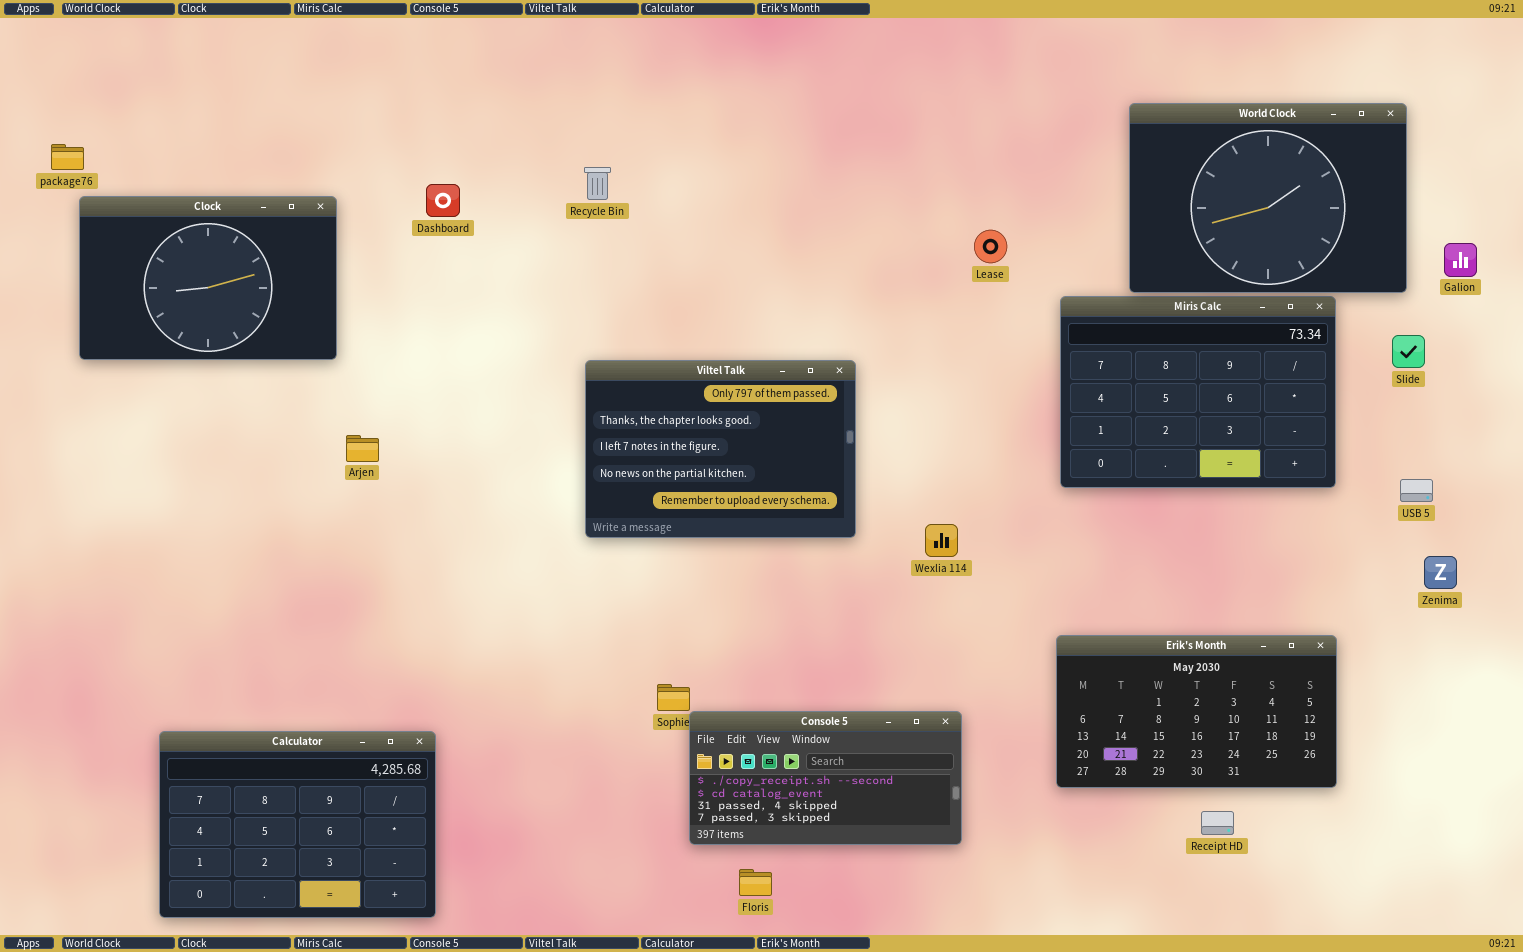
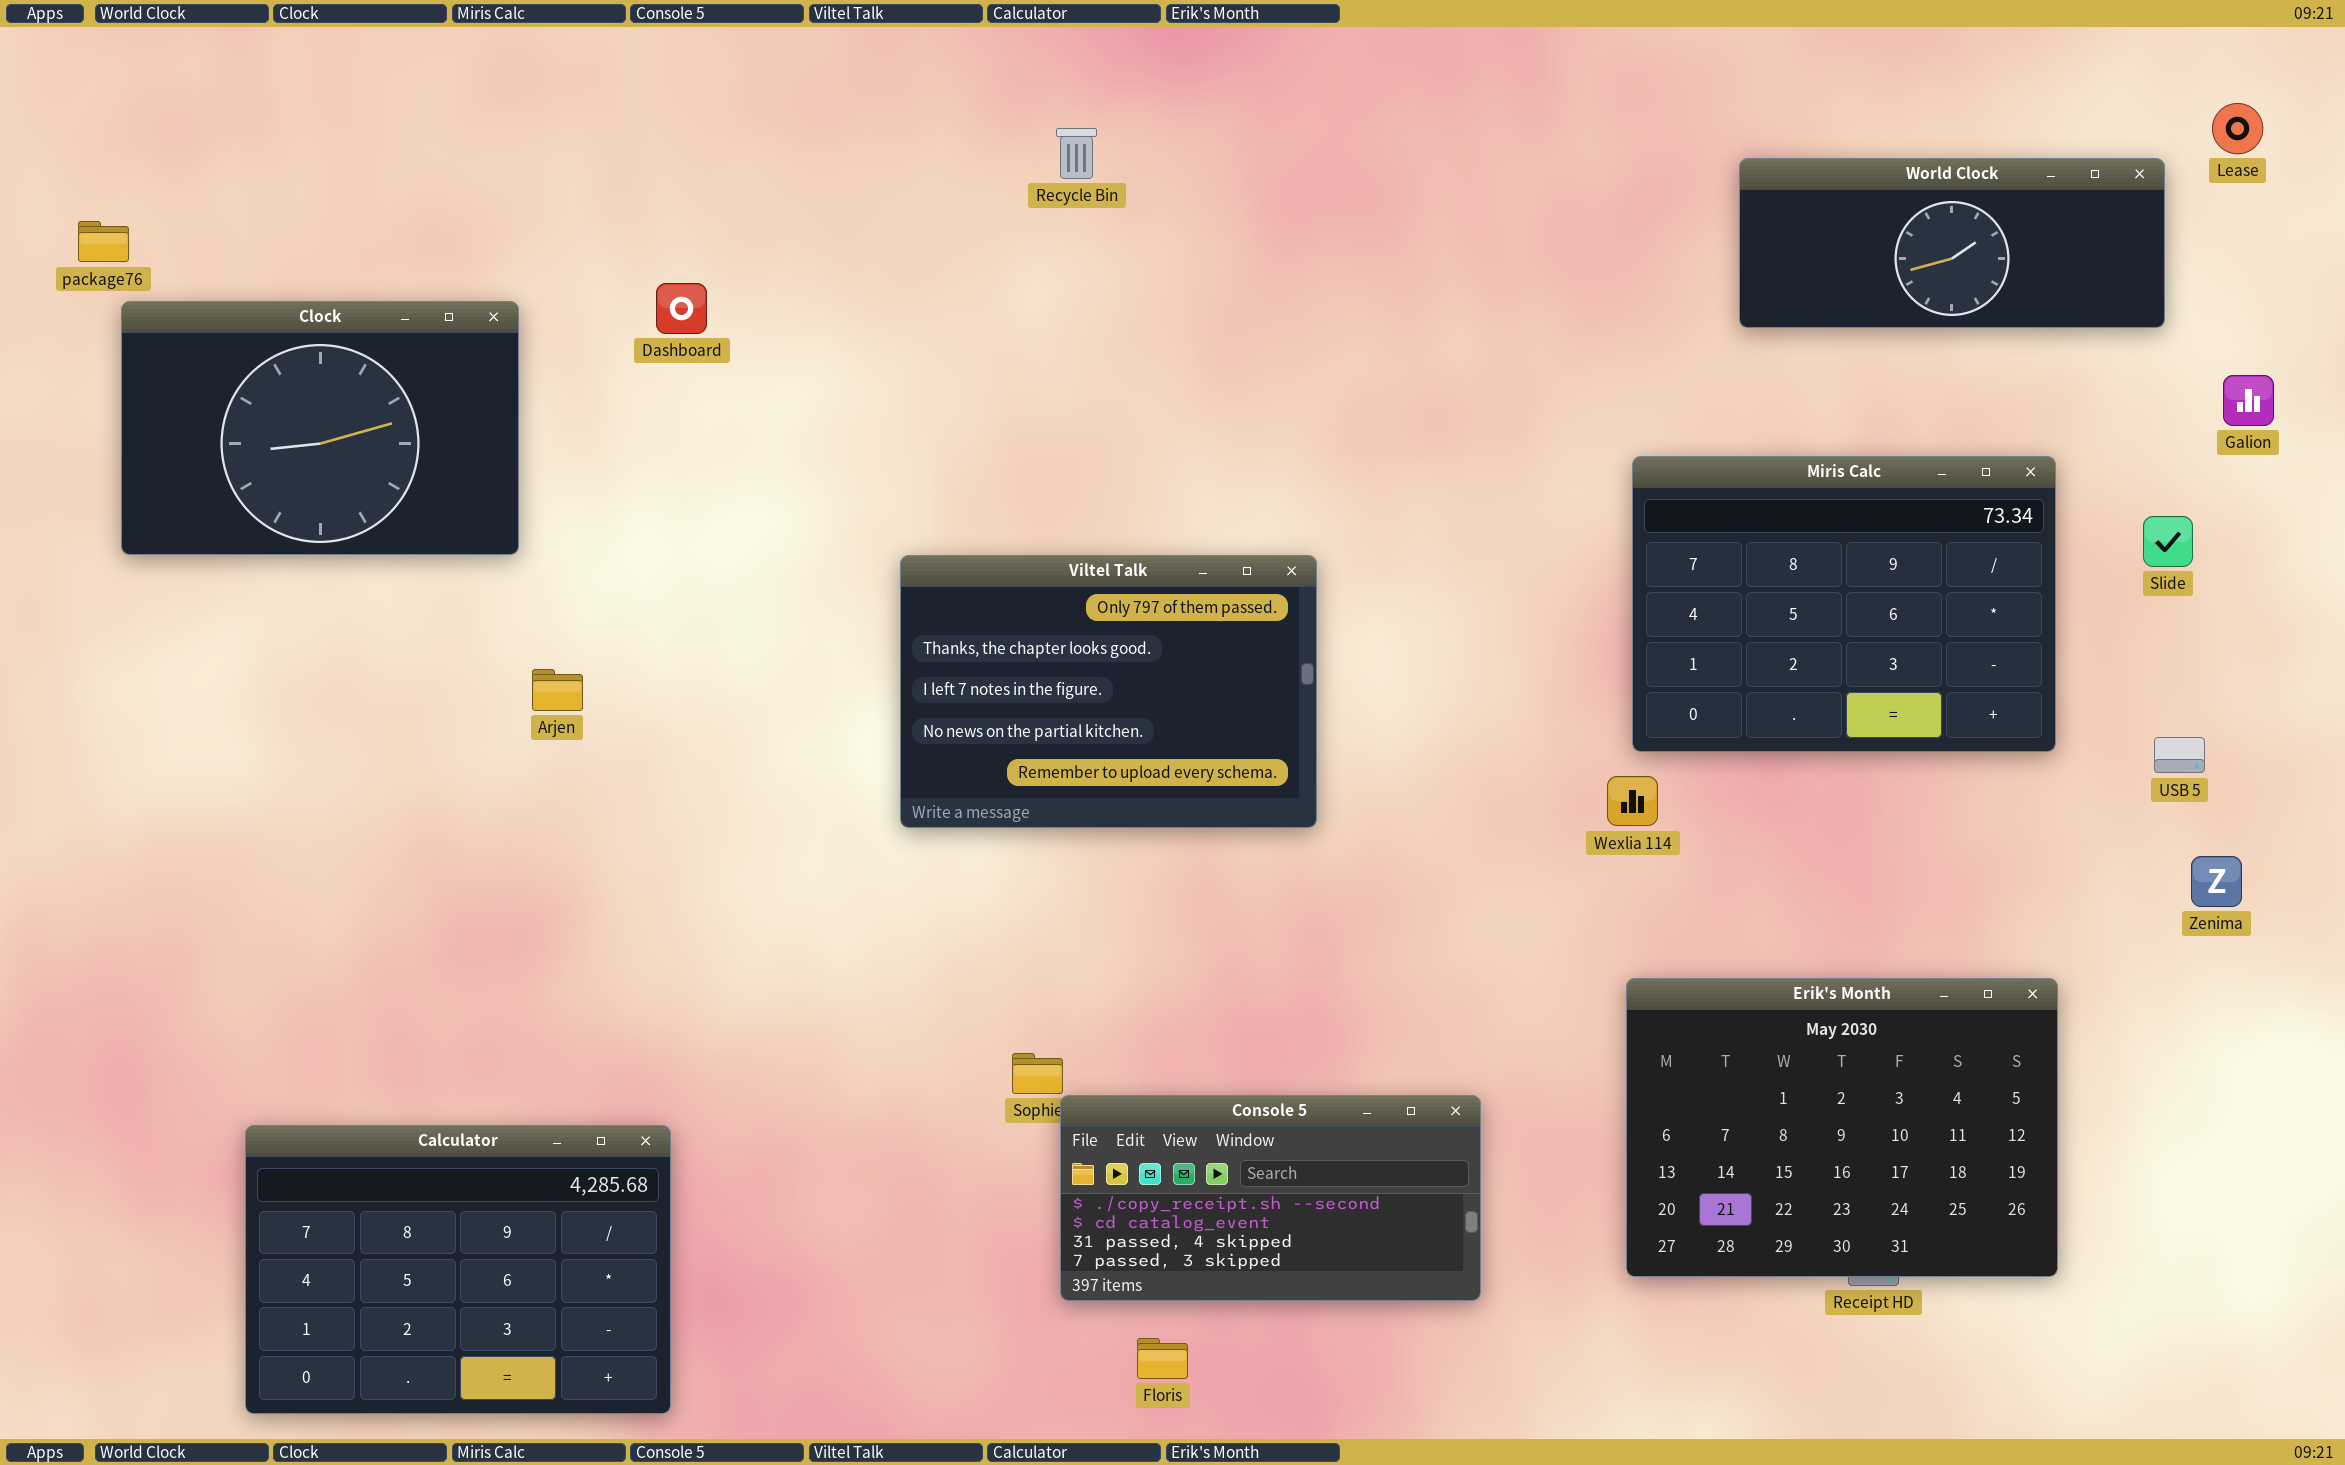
World Clock: [1129,103,1407,293] -> [1739,158,2165,328], resized
Recycle Bin: [584,167,611,200] -> [1056,128,1097,179], moved
Lease: [974,230,1007,263] -> [2212,103,2263,154], moved
Wexlia 114: [925,524,958,557] -> [1607,776,1658,826], moved
Erik's Month: [1056,635,1337,788] -> [1626,978,2058,1277], resized

